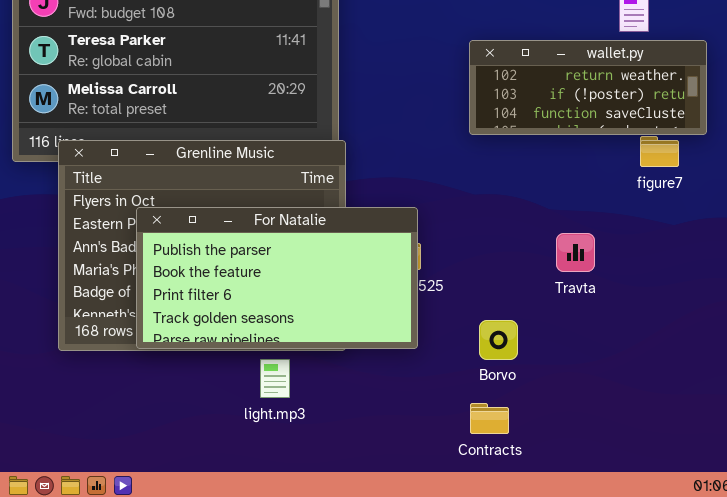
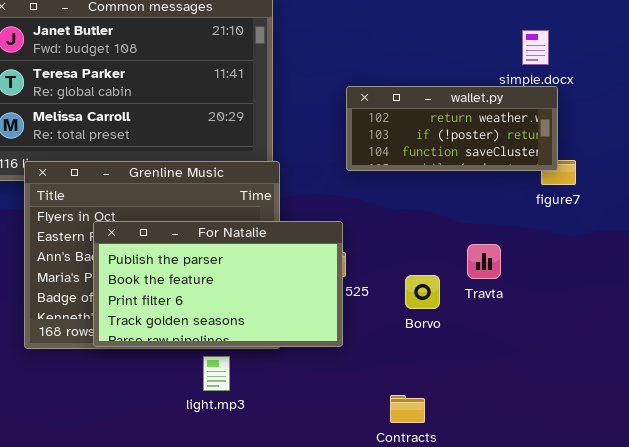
wallet.py: [469,40,707,135] -> [346,86,558,171], moved
Borvo: [479,320,518,360] -> [405,275,440,309], moved

